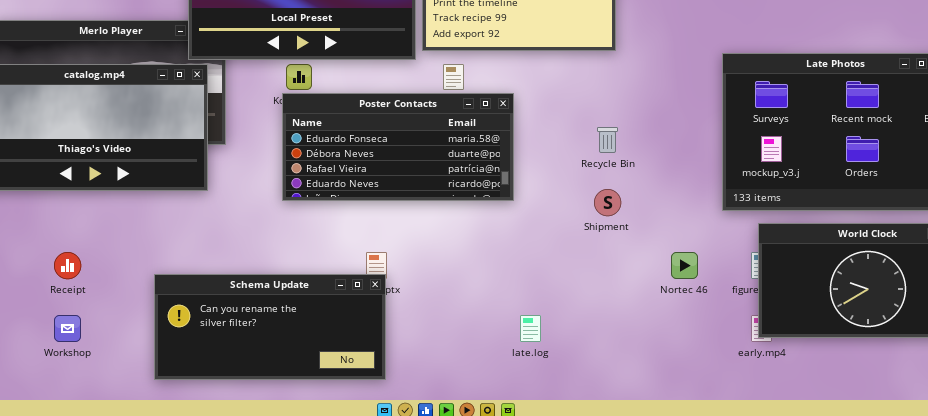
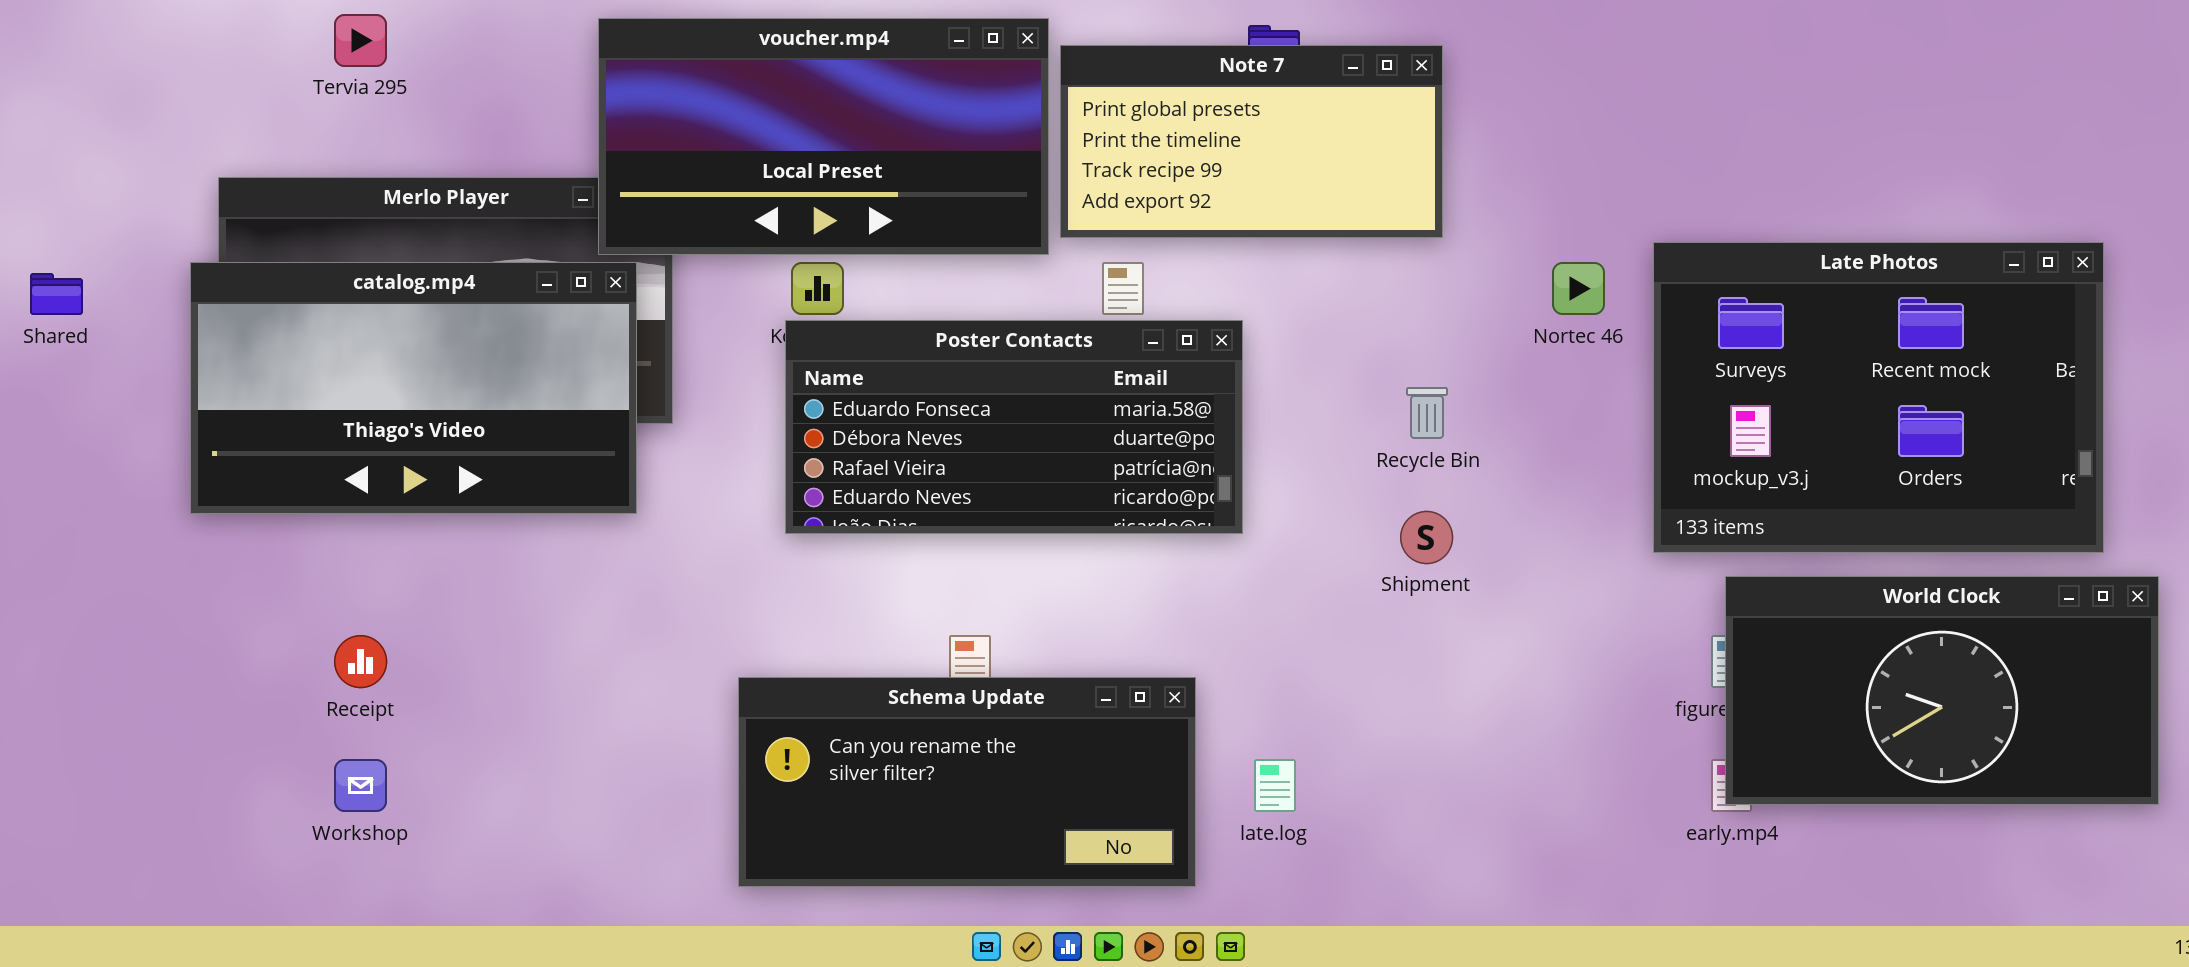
Nortec 46: [671,252,698,279] -> [1552,262,1605,315], moved
Schema Update: [154,274,386,380] -> [738,677,1196,887], moved

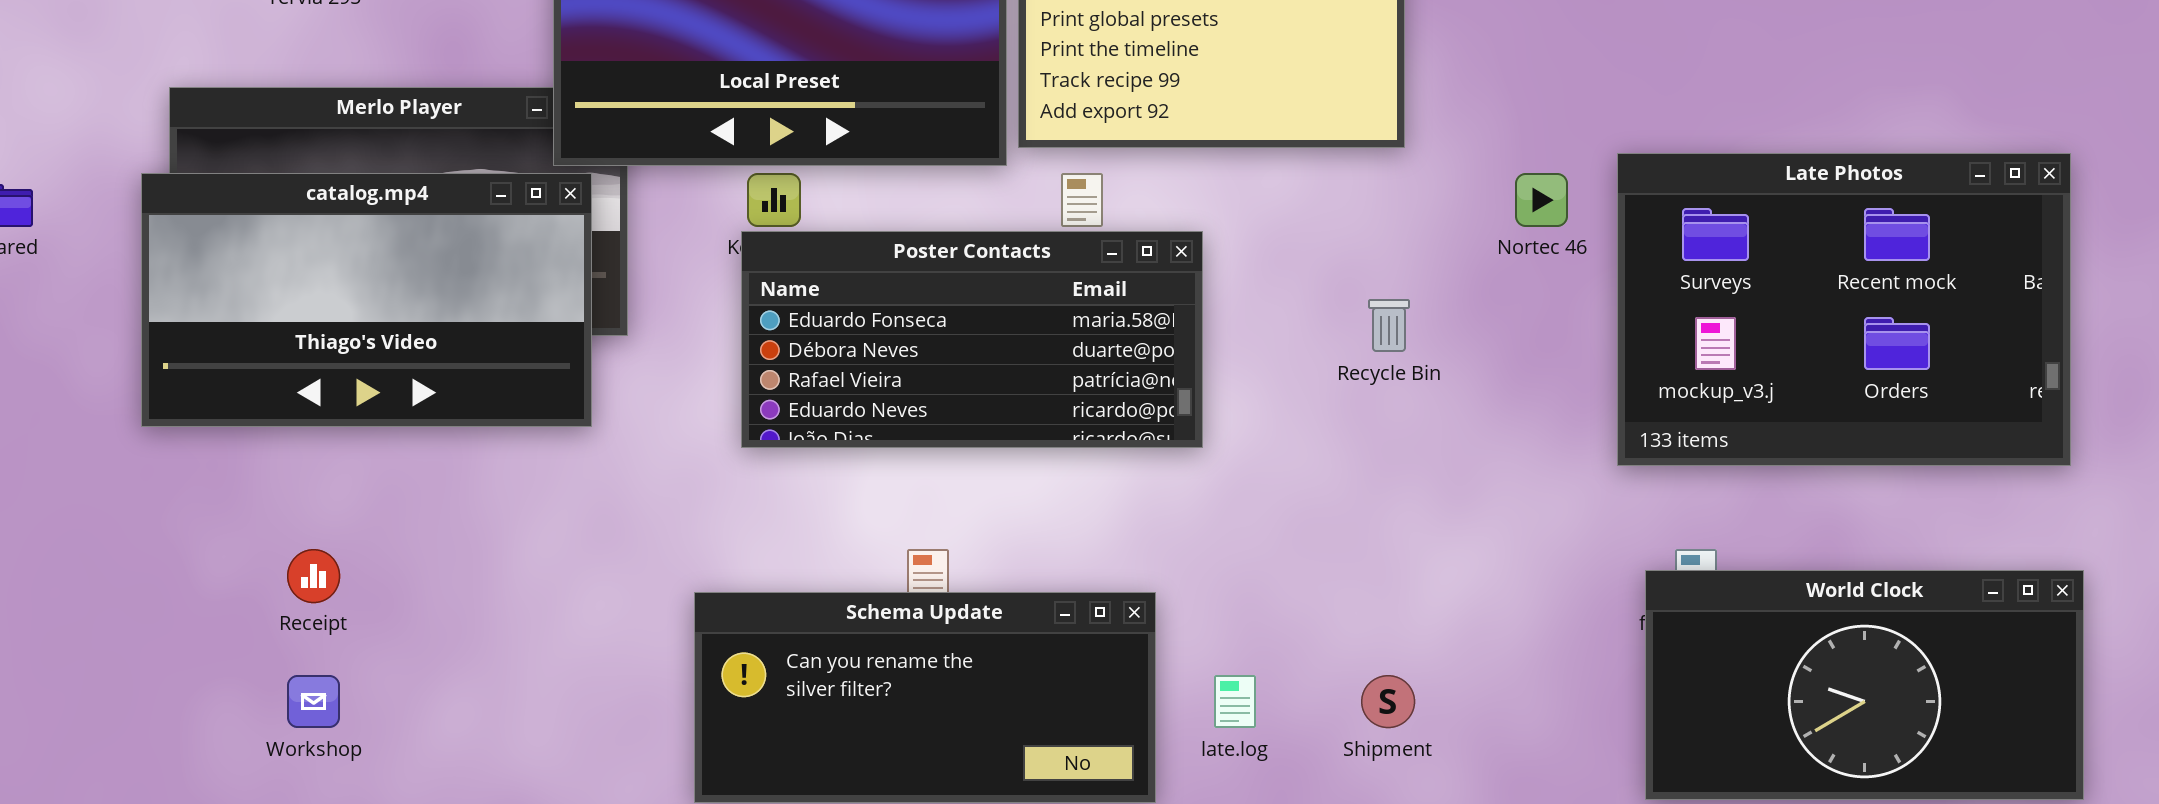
Shipment: [1400,511,1453,564] -> [1361,675,1415,728], moved
World Clock: [1725,576,2159,805] -> [1645,570,2084,800], moved

